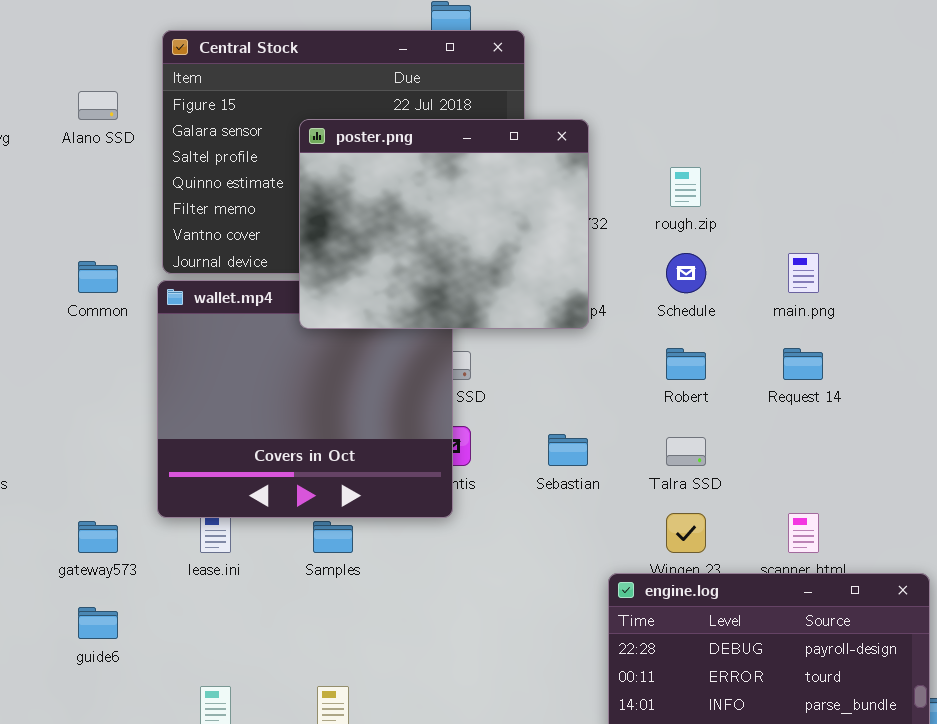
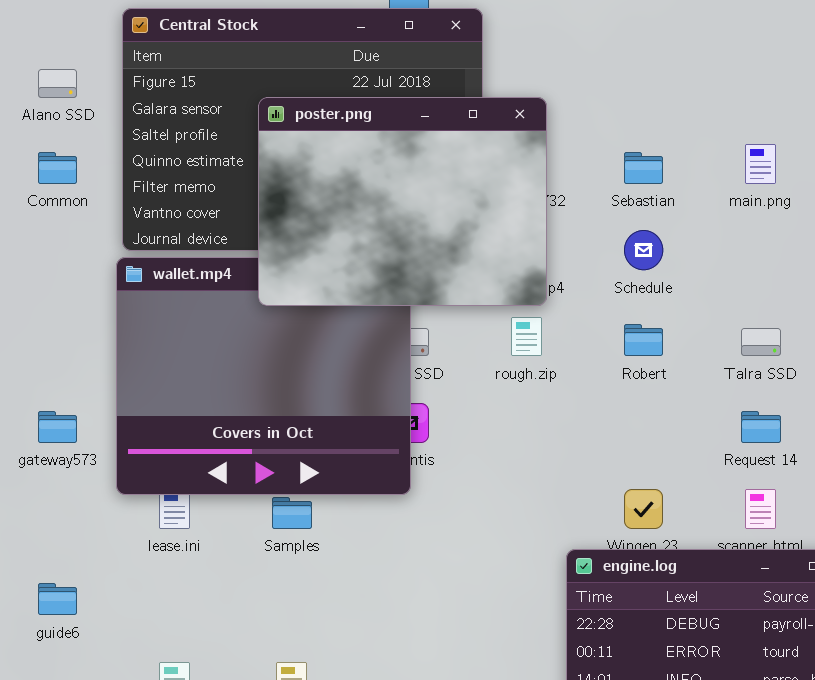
rough.zip: [670,167,701,207] -> [511,317,542,356], moved
main.png: [788,253,819,293] -> [745,144,776,184], moved
Common: [78,261,118,293] -> [38,152,77,184], moved
Request 14: [783,348,823,380] -> [741,411,781,443], moved
Sebastian: [548,434,588,466] -> [624,152,663,184], moved
Talra SSD: [666,437,706,466] -> [741,328,781,356], moved
gateway573: [78,521,118,553] -> [38,411,77,443], moved

